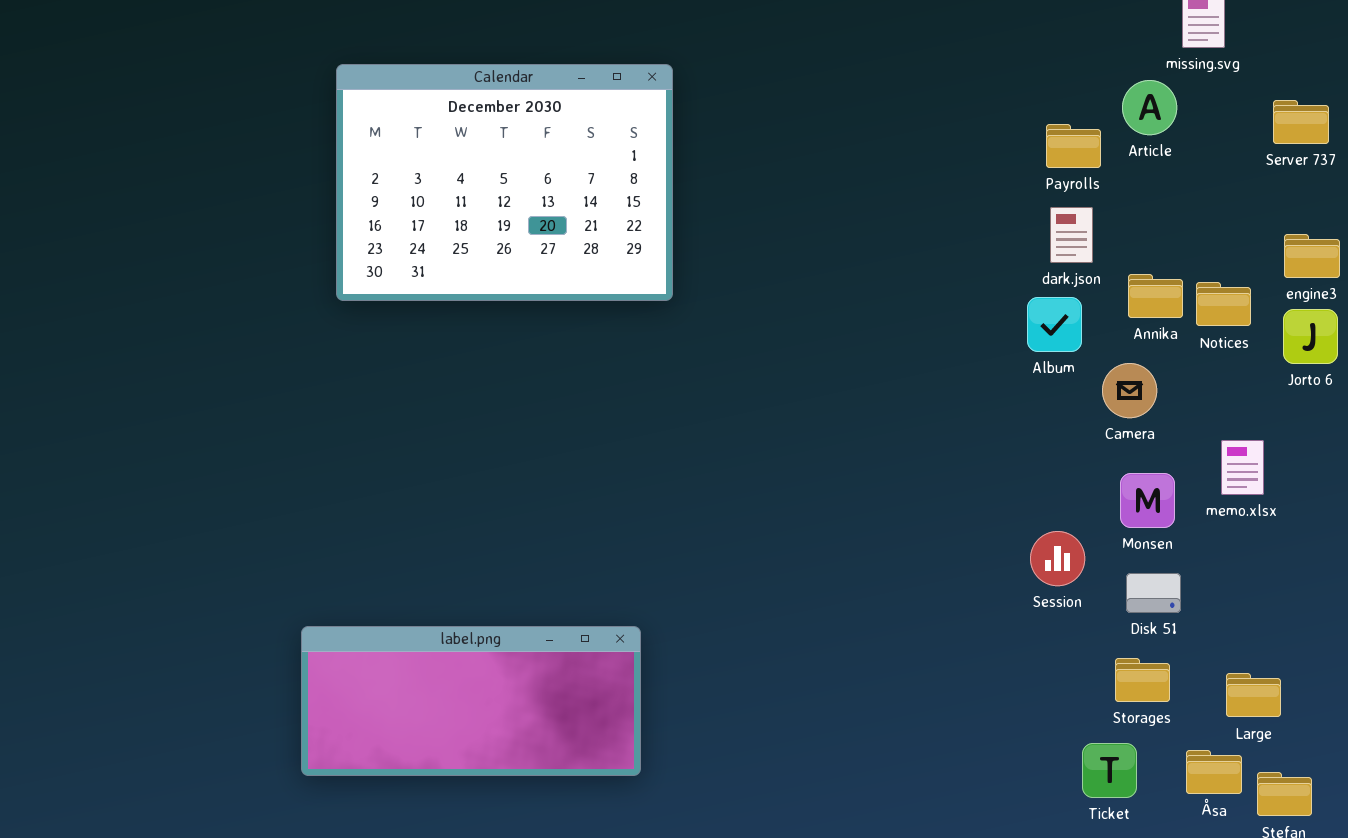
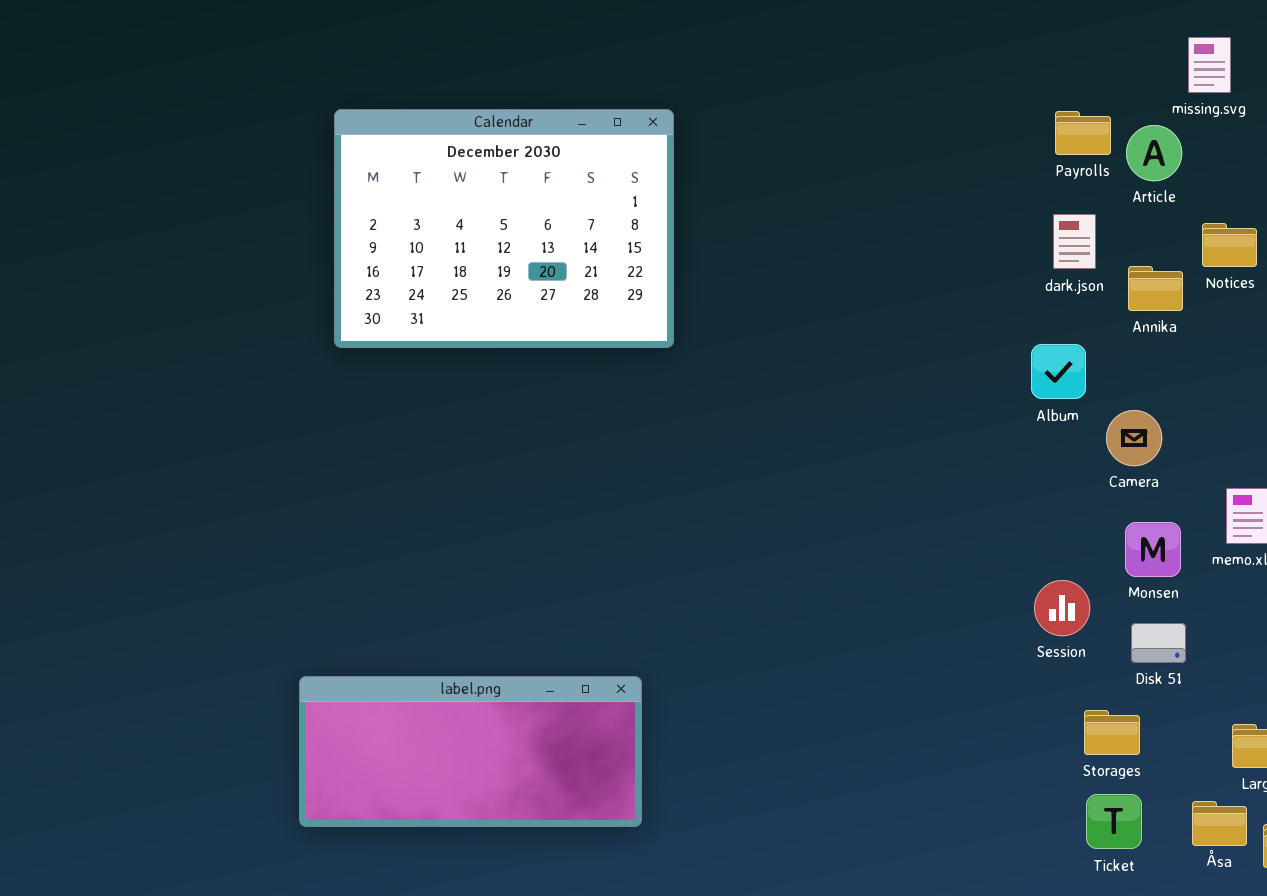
Payrolls: [1046,124,1101,168] -> [1055,111,1111,155], moved
dark.json: [1050,207,1093,263] -> [1053,214,1096,269], moved
Annika: [1128,274,1183,318] -> [1128,266,1183,311], moved
Notices: [1196,282,1251,326] -> [1202,223,1257,267], moved
Storages: [1115,658,1170,702] -> [1084,710,1140,755], moved

